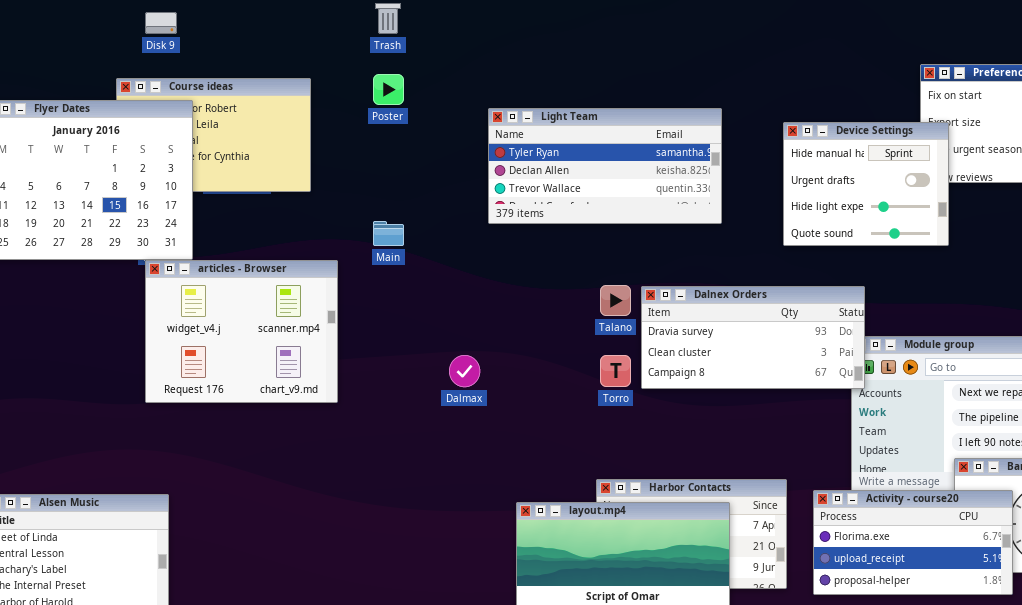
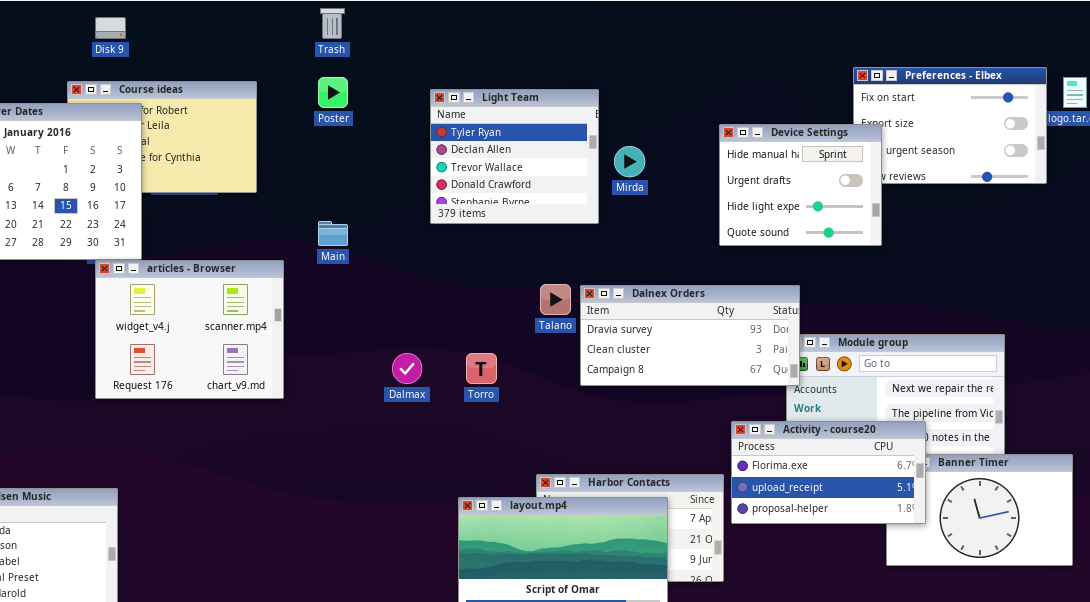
Light Team: [488,108,722,224] -> [430,89,599,224], resized
Torro: [600,355,631,387] -> [466,353,497,384], moved
Activity - course20: [813,490,1013,595] -> [731,421,926,524], moved

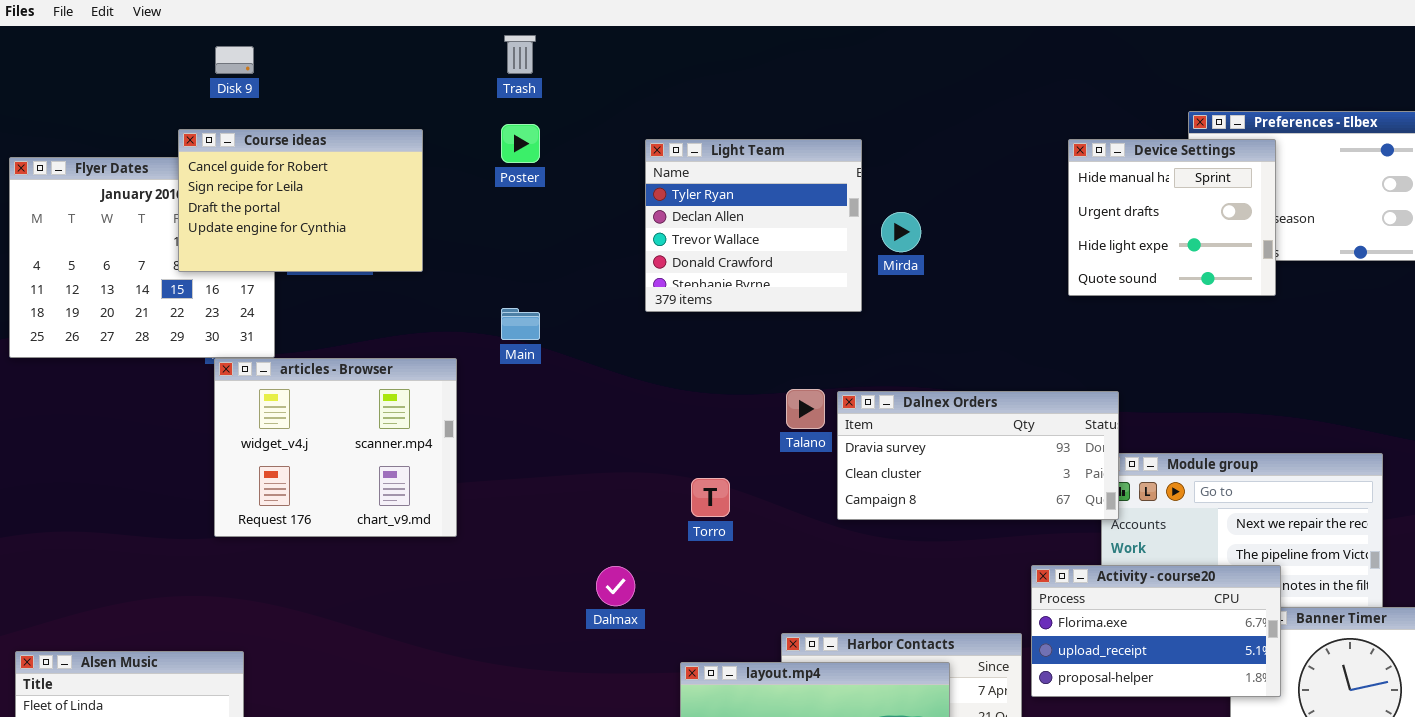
Course ideas: [67,81,257,193] -> [178,129,423,272], raised
Device Settings: [719,124,882,246] -> [1068,139,1276,296], moved
Dalmax: [392,353,422,384] -> [596,566,635,606], moved

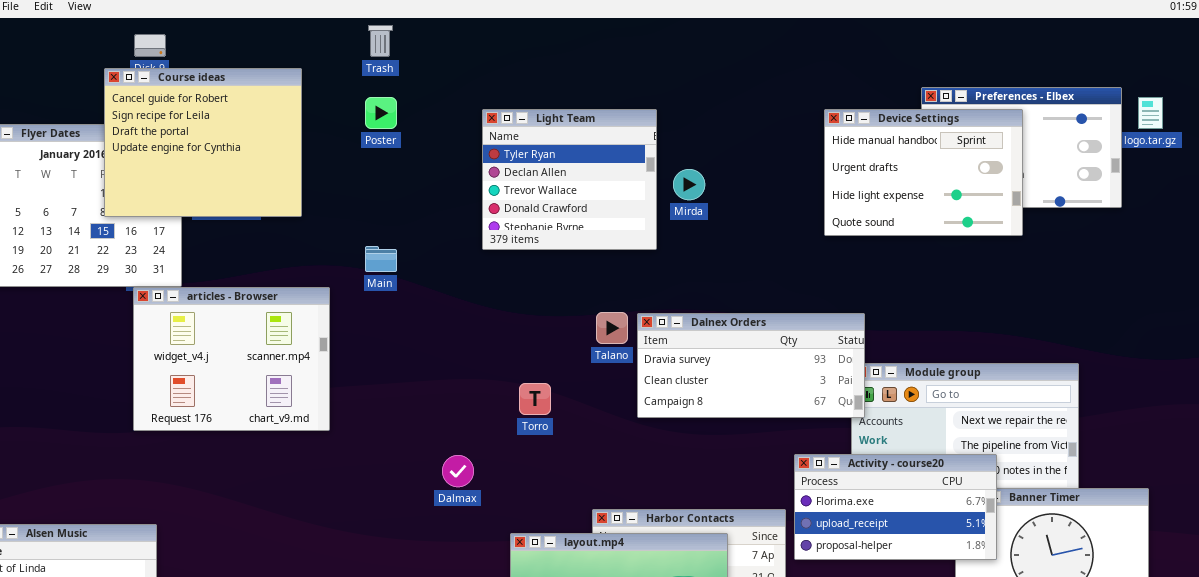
Course ideas: [178,129,423,272] -> [104,68,302,217], resized
Device Settings: [1068,139,1276,296] -> [824,109,1023,236], resized

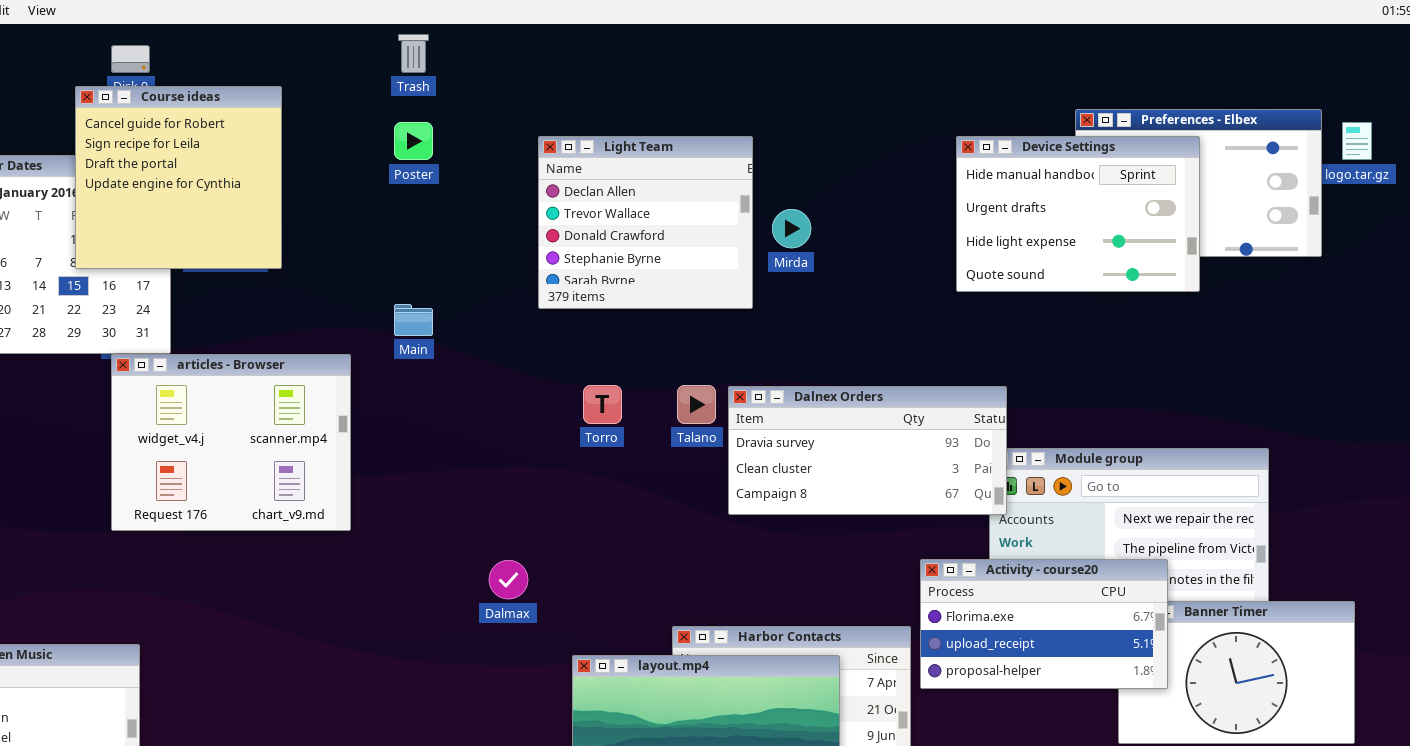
Course ideas: [104,68,302,217] -> [75,86,282,269], resized
Light Team: [482,109,657,250] -> [538,136,753,309], scrolled down 1 row
Torro: [519,383,551,415] -> [583,385,622,424], moved

